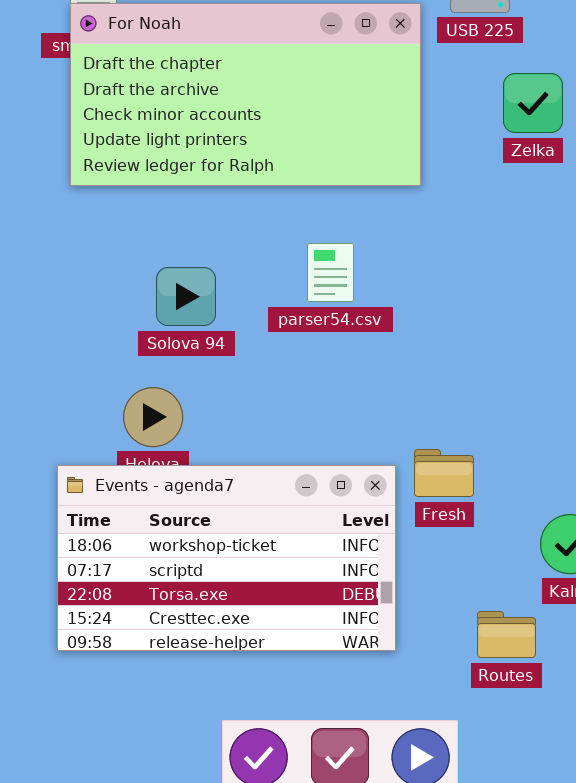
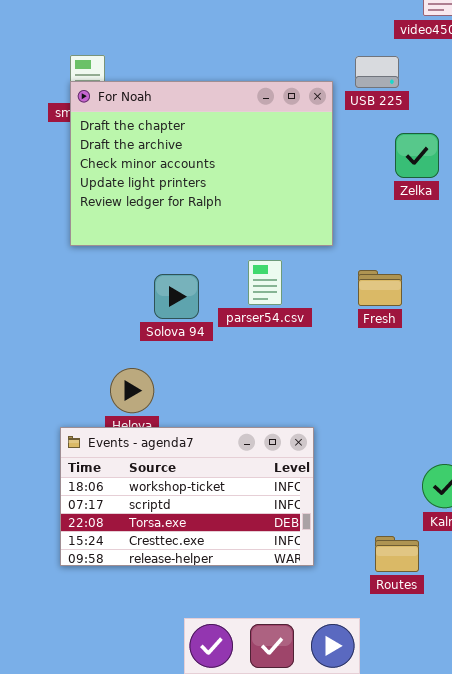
For Noah: [70,3,421,186] -> [70,81,333,246], resized
Solova 94: [156,267,216,326] -> [154,274,199,319], moved
Fresh: [414,449,474,497] -> [358,270,402,306], moved

